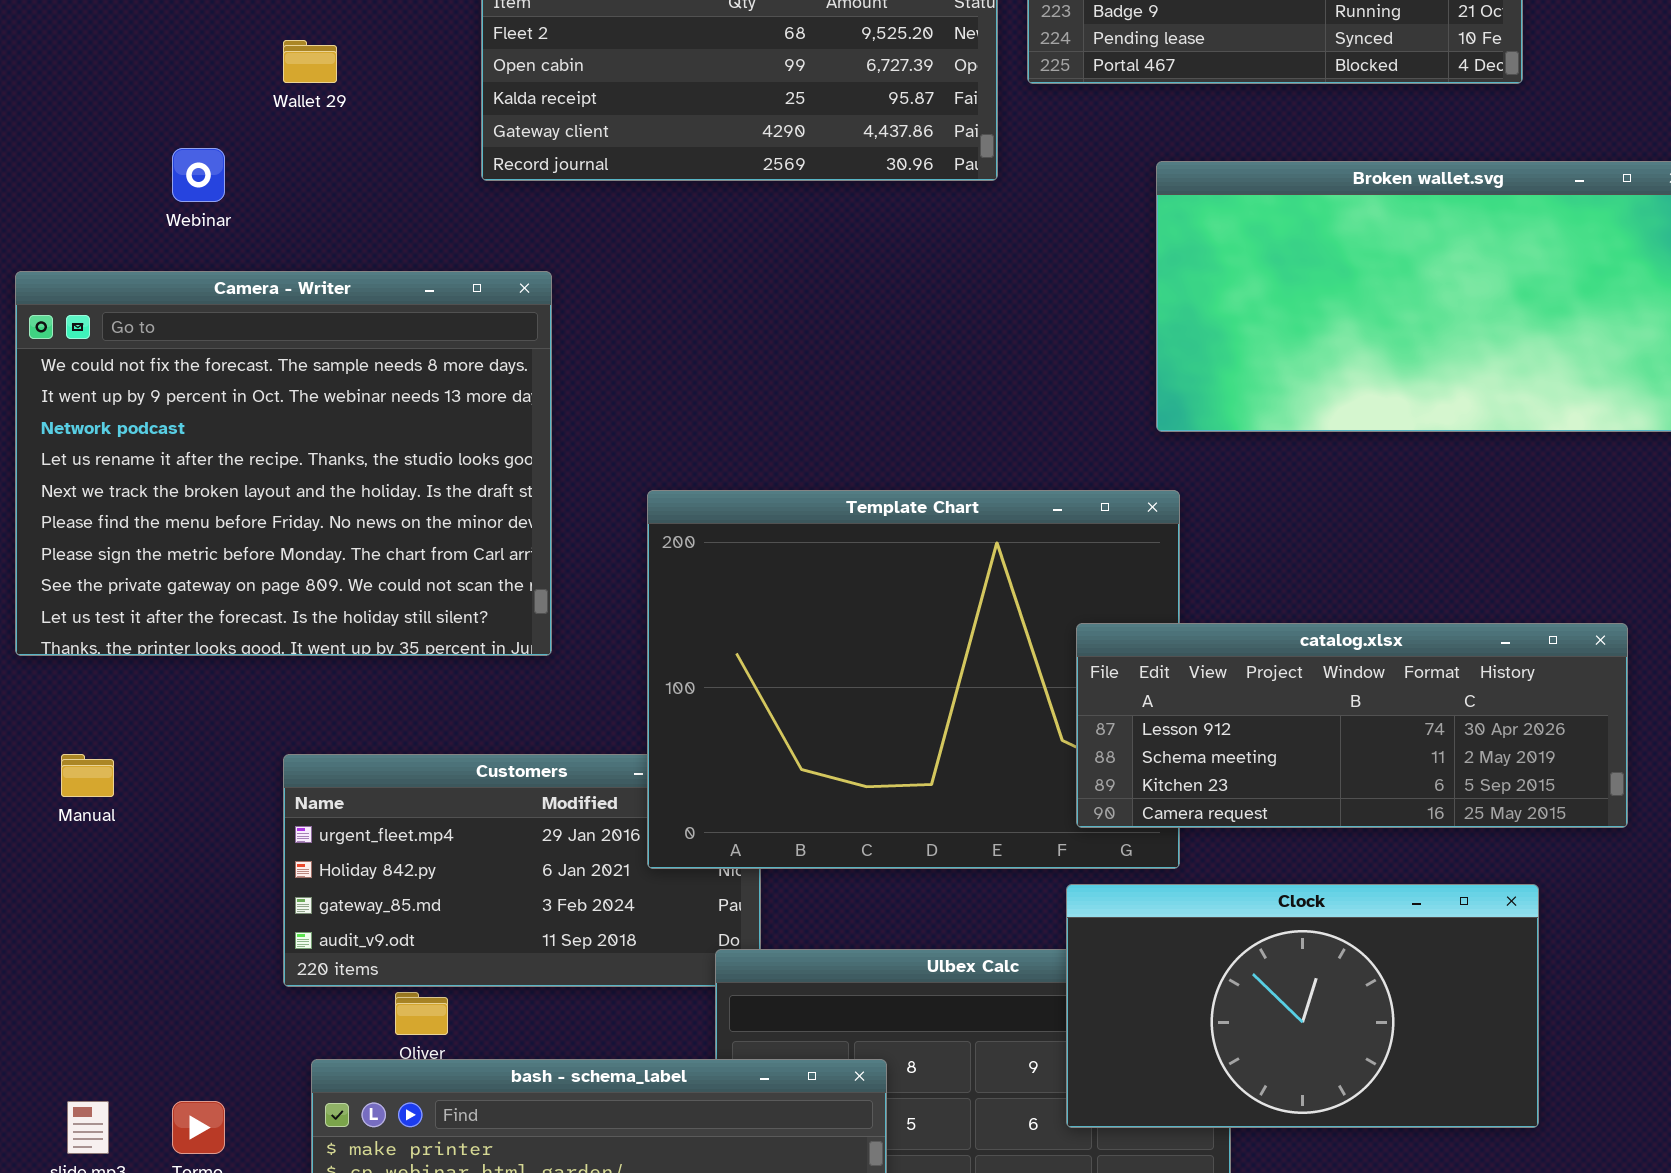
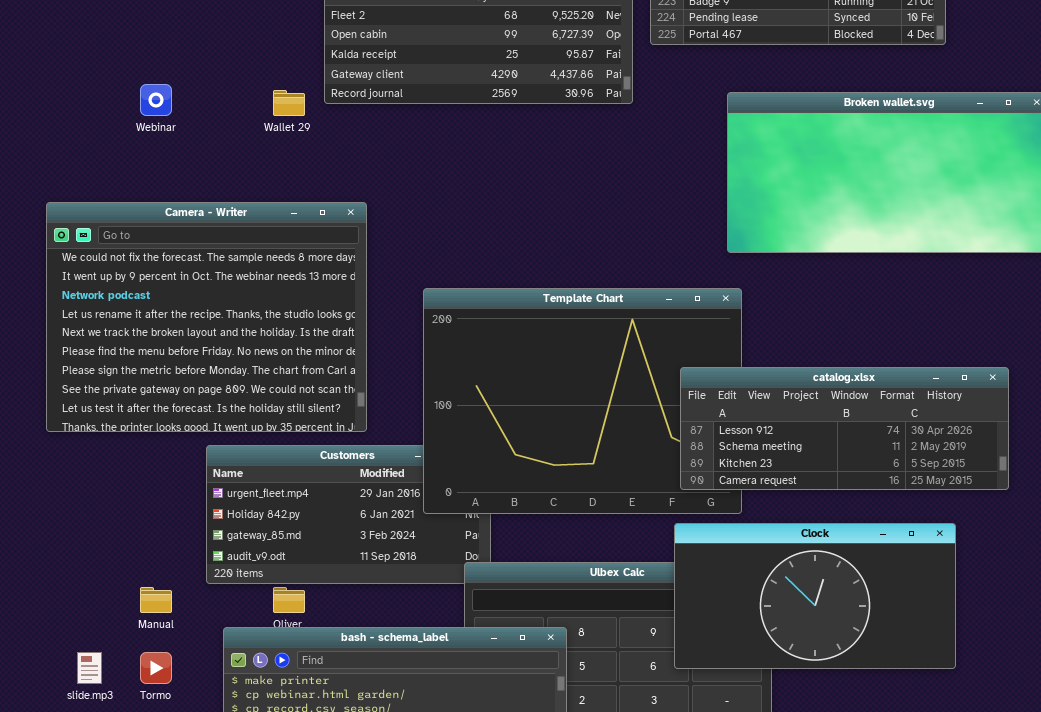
Wallet 29: [283,40,337,83] -> [273,90,305,116], moved
Camera - Writer: [15,271,552,656] -> [46,202,367,432], moved
Manual: [61,754,114,797] -> [140,587,172,613], moved

